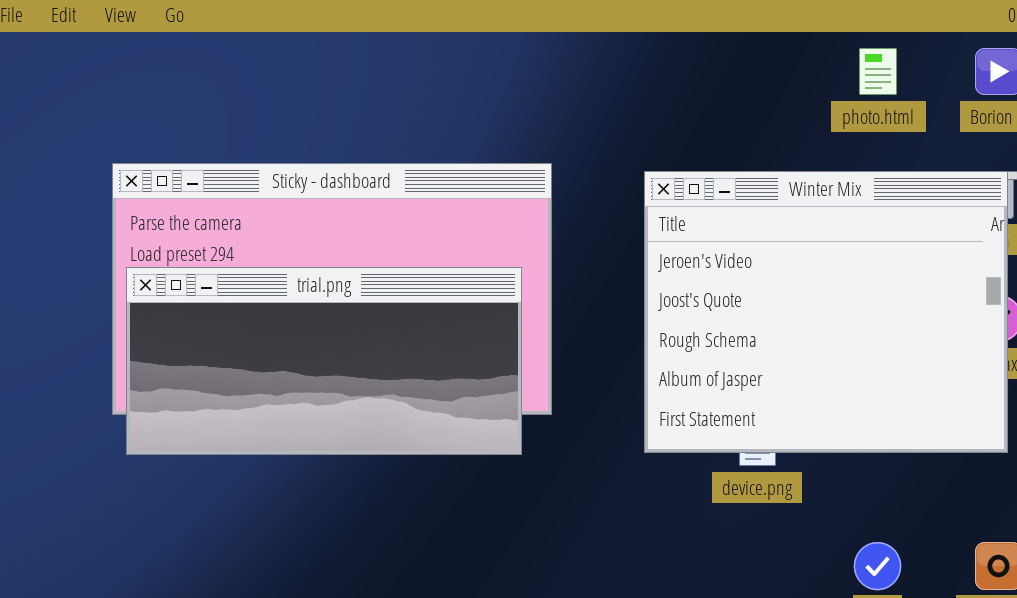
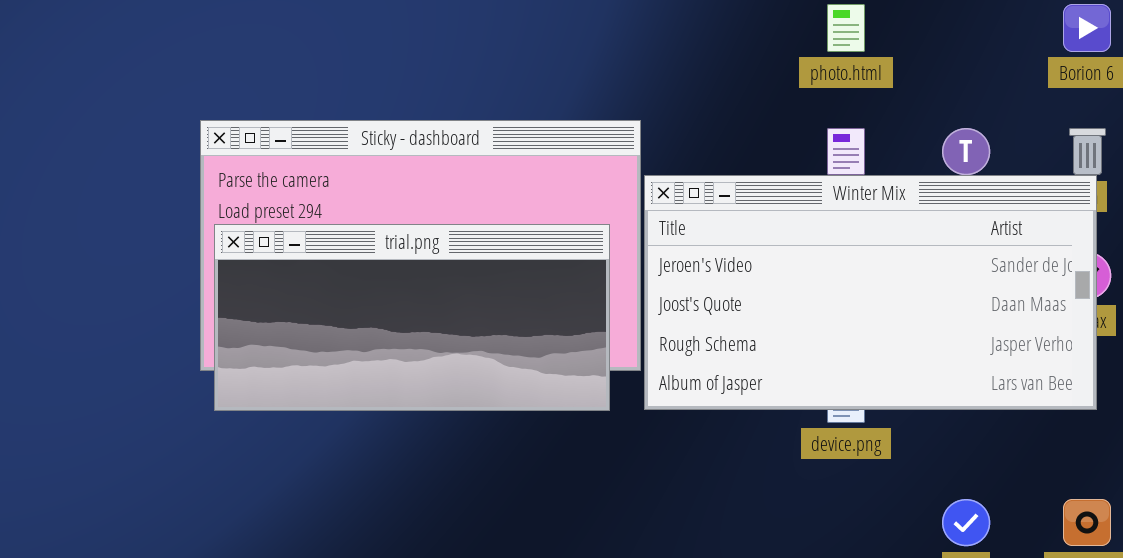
photo.html: [859,48,897,95] -> [827,4,865,52], moved
Winter Mix: [644,171,1008,453] -> [644,175,1097,410], resized

